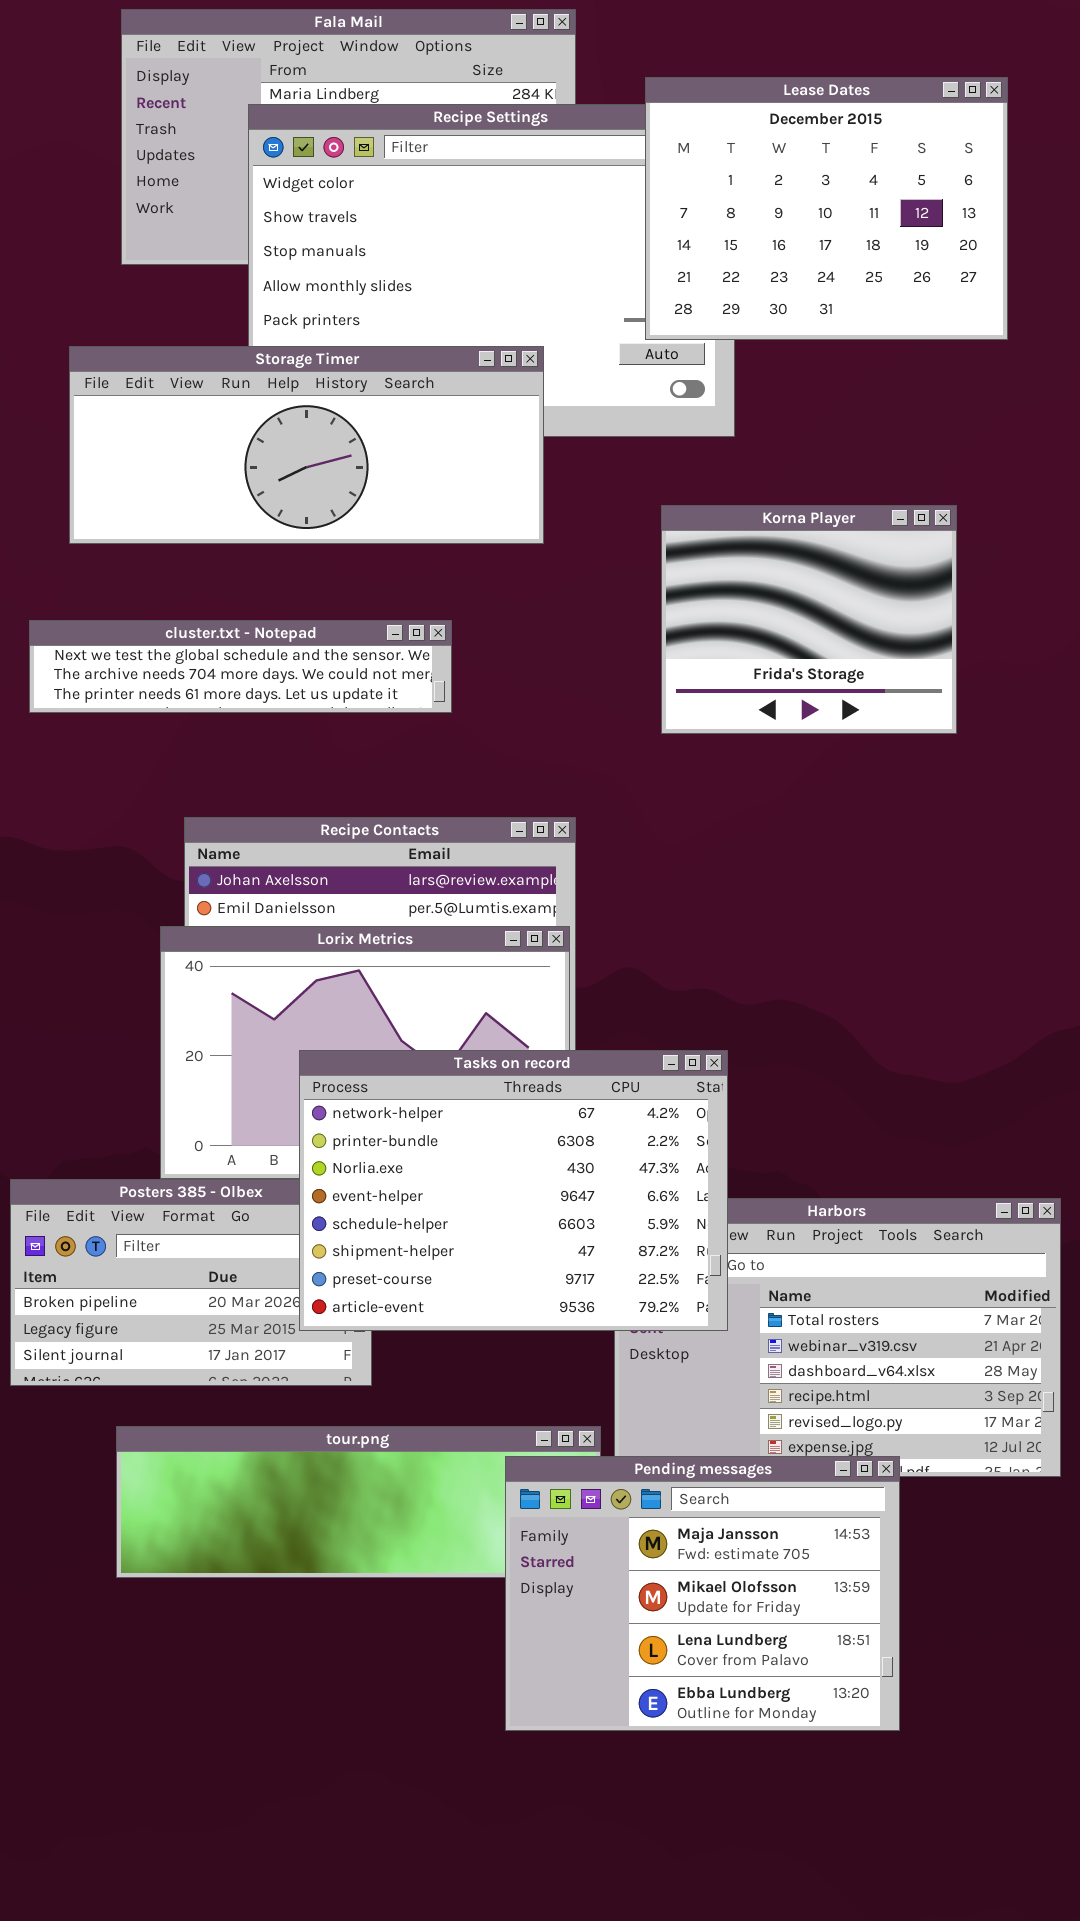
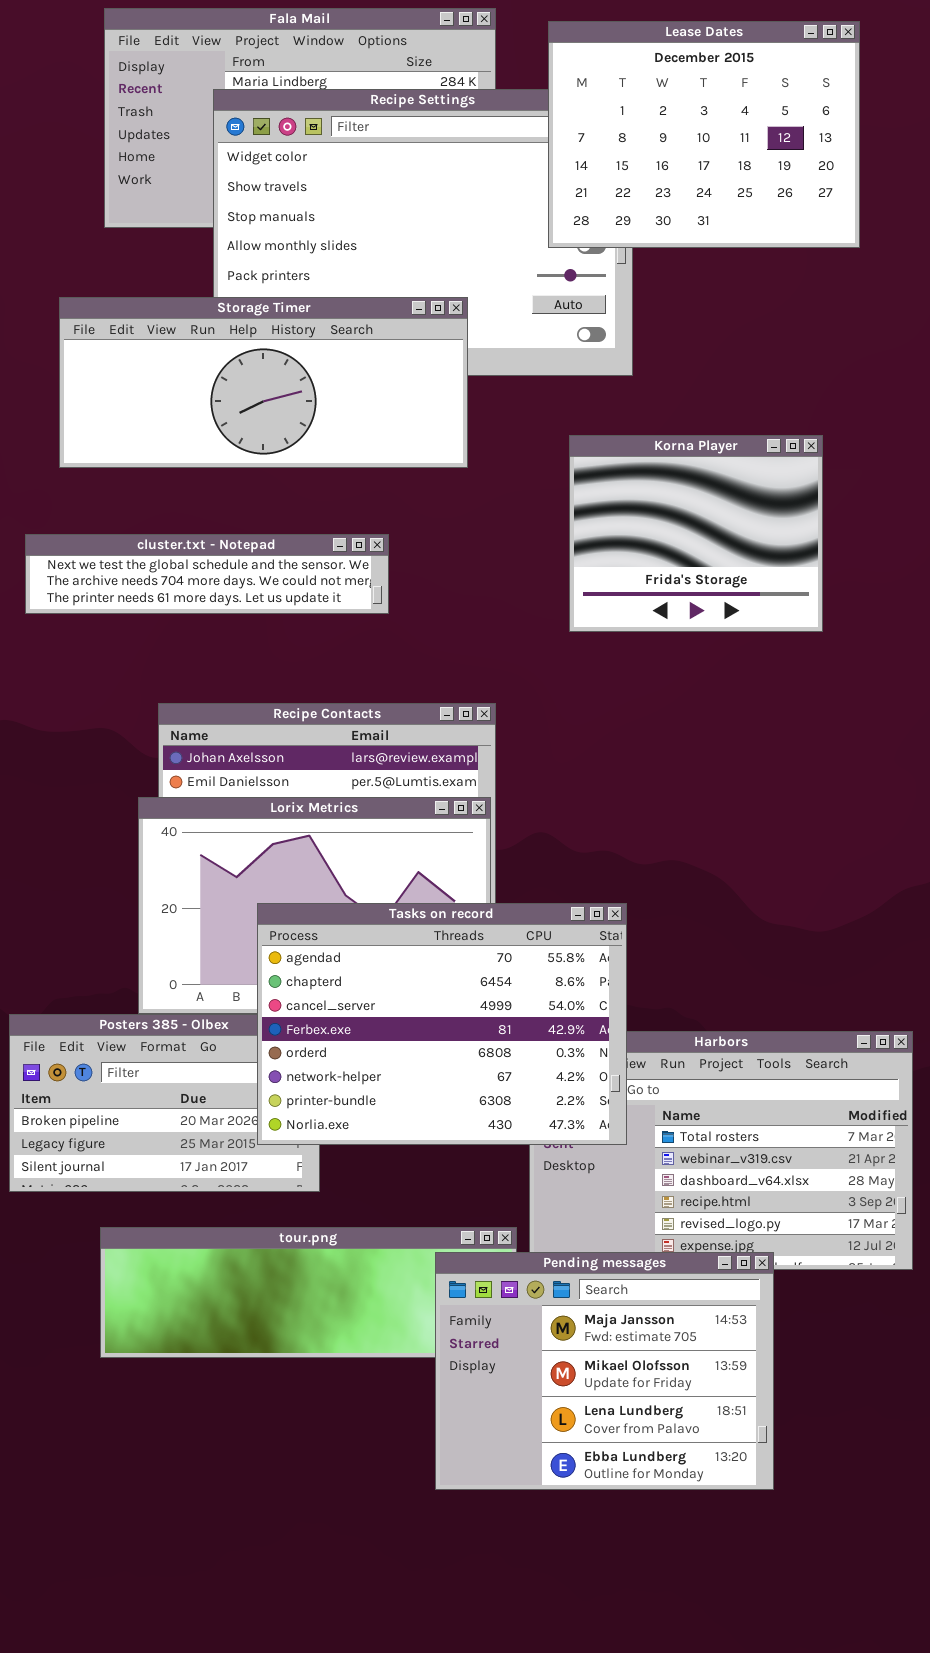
Lease Dates: [645,77,1008,340] -> [548,21,860,248], moved
Tasks on record: [299,1050,728,1331] -> [257,903,627,1145], scrolled up 5 rows

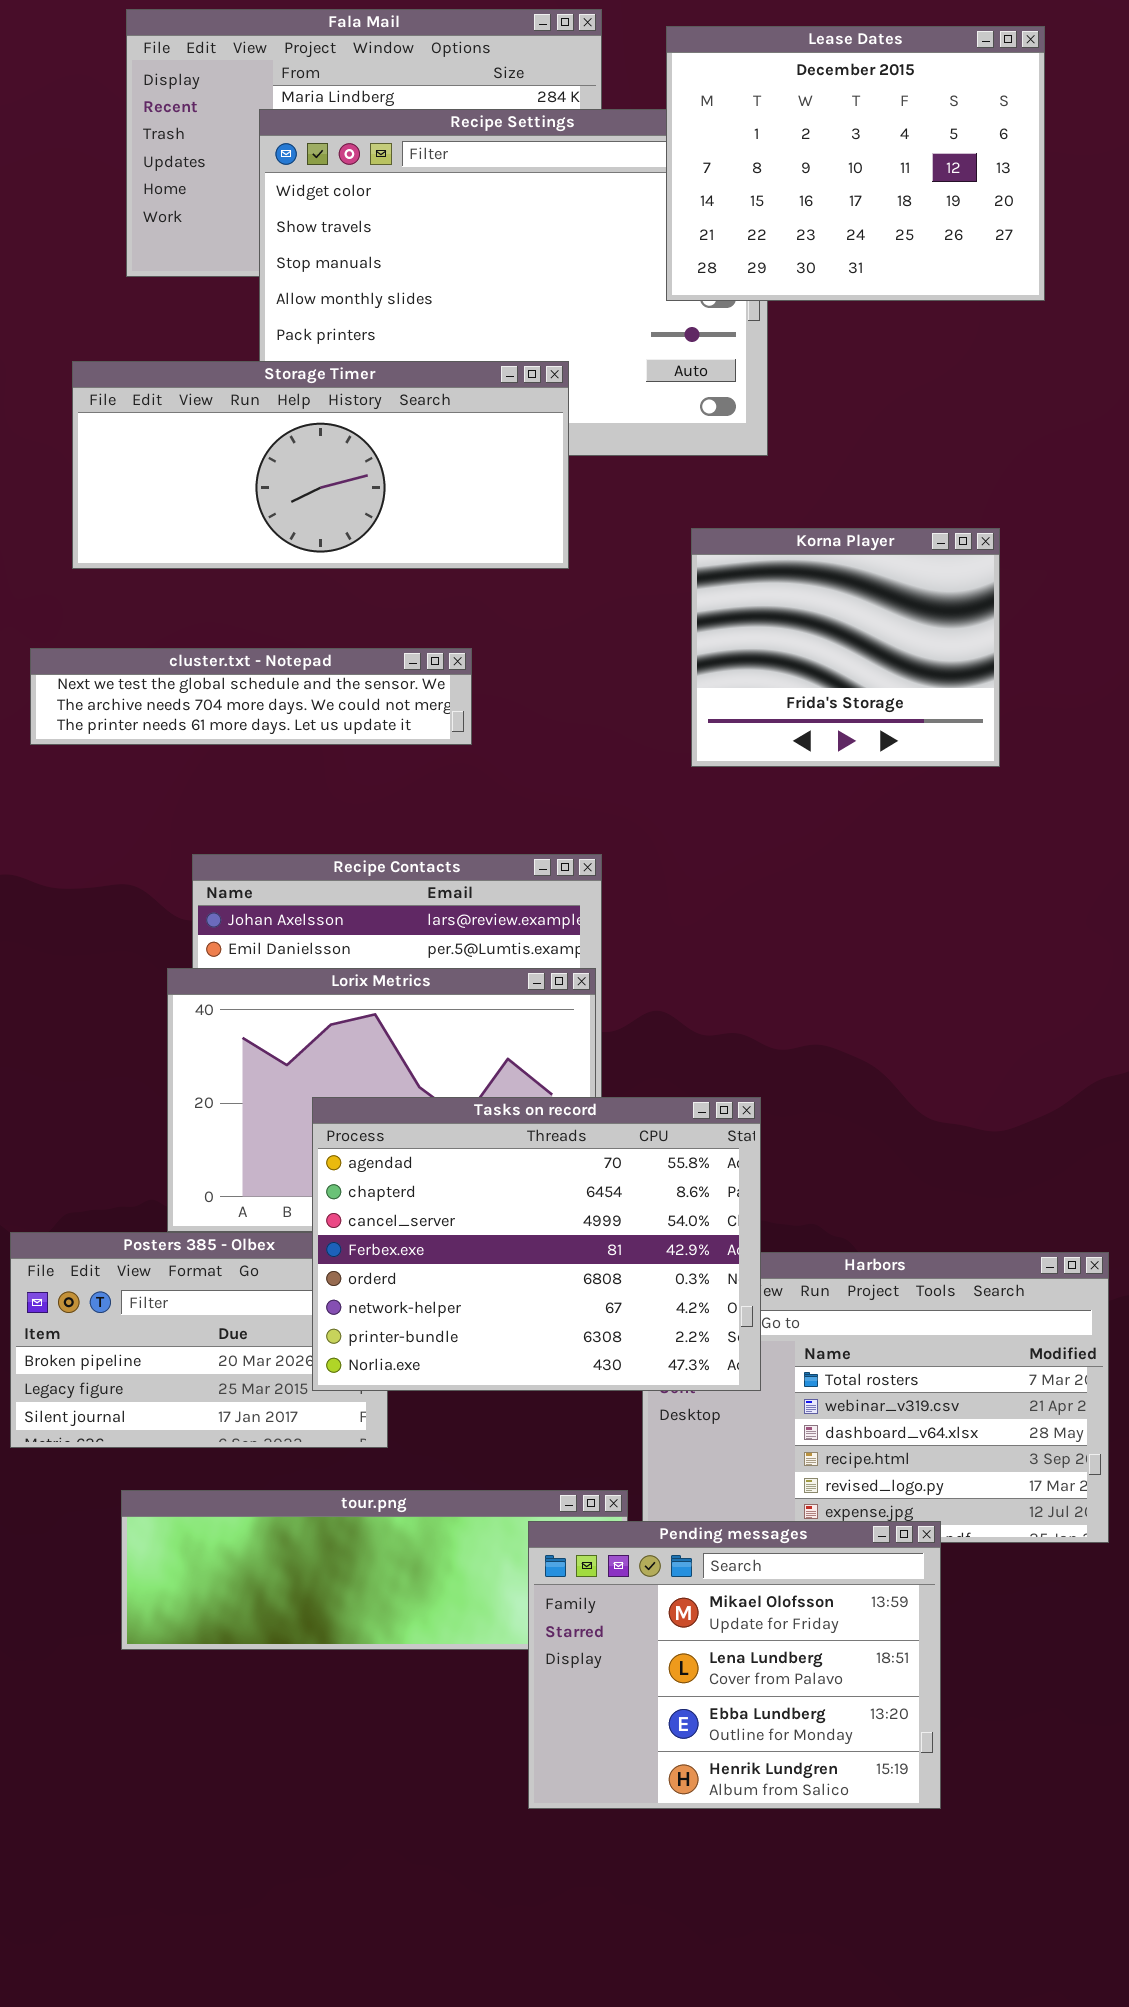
Pending messages: [435,1252,774,1490] -> [528,1521,941,1809], scrolled down 1 row

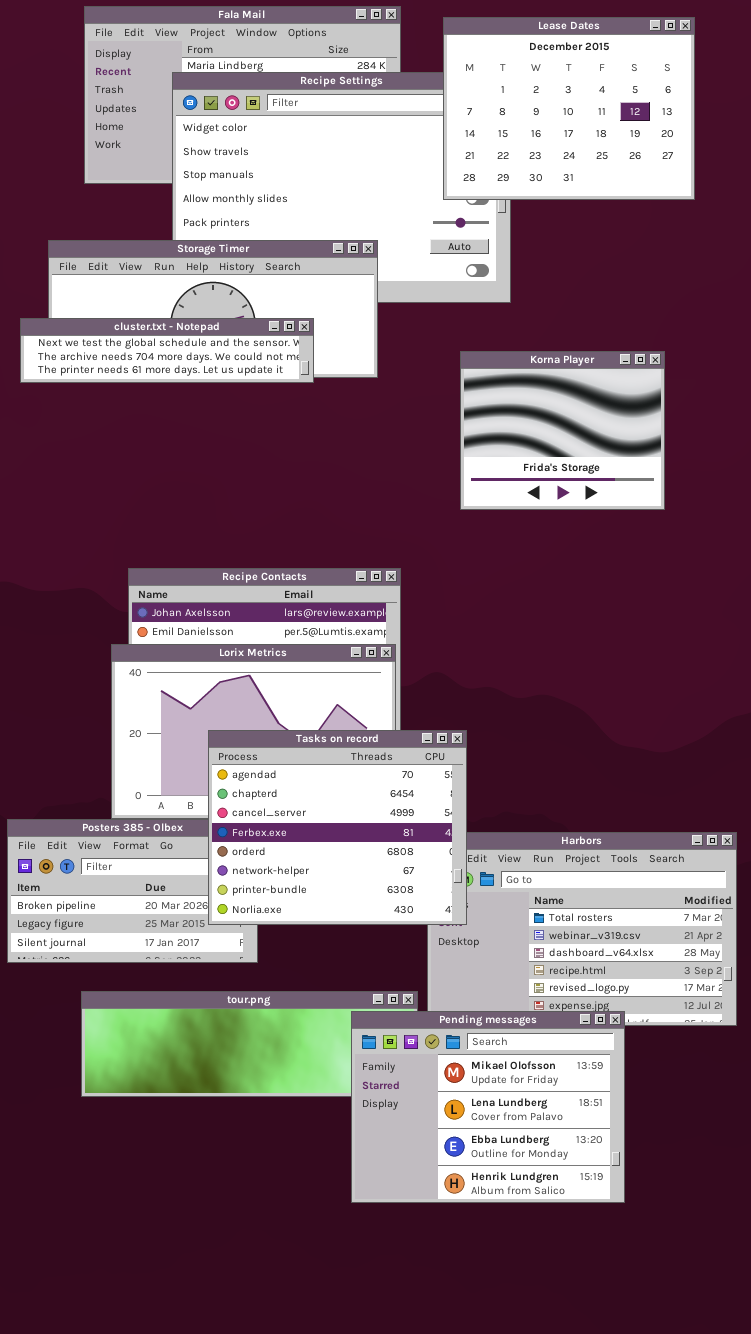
cluster.txt - Notepad: [30,648,472,745] -> [20,318,314,383], moved
Tasks on record: [312,1097,761,1391] -> [208,730,467,925], resized

